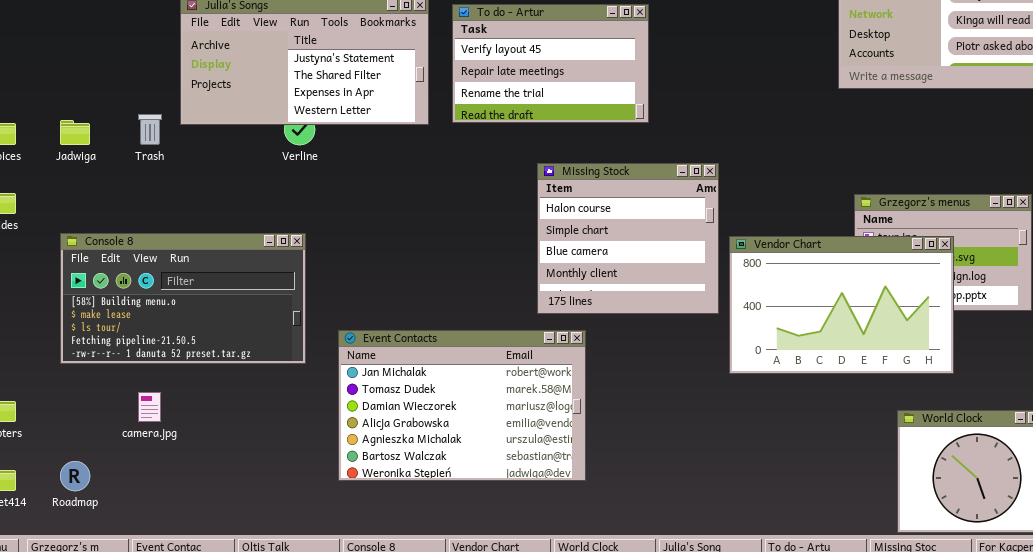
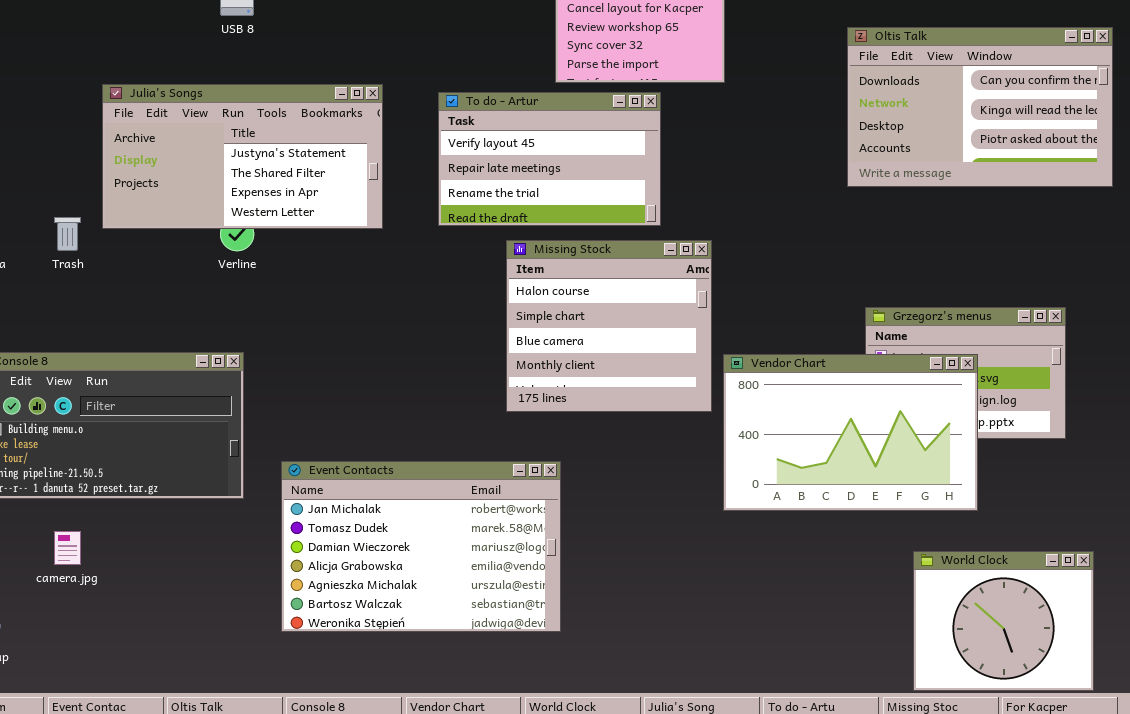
To do - Artur: [452,4,649,123] -> [438,92,661,226], moved
Missing Stock: [537,163,719,314] -> [506,240,712,412], moved

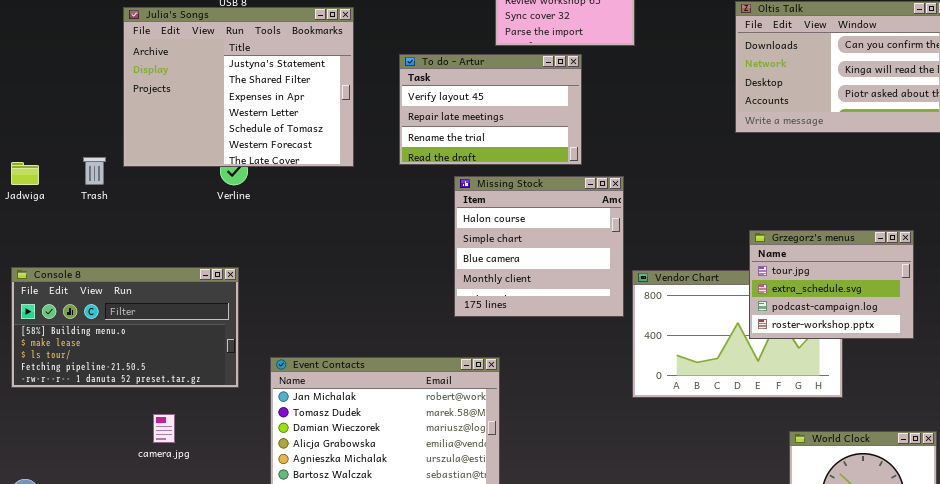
Julia's Songs: [102,84,383,229] -> [123,7,354,167], resized
Grzegorz's menus: [865,307,1066,439] -> [749,230,914,339], raised
camera.jpg: [54,531,81,565] -> [153,414,175,443], moved

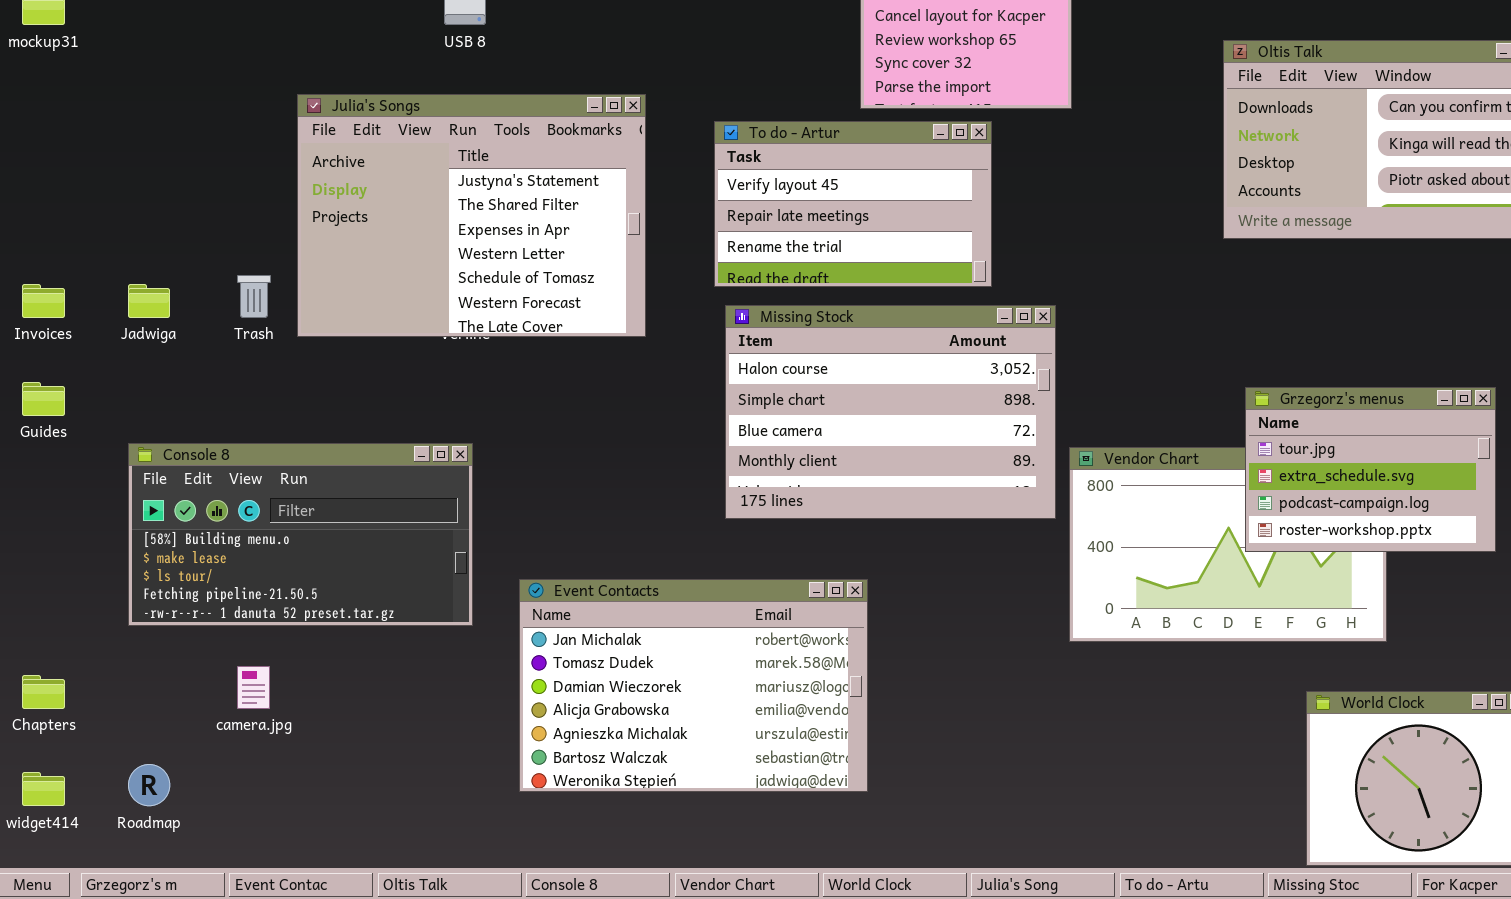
Julia's Songs: [123,7,354,167] -> [297,94,646,337], moved
Missing Stock: [454,176,624,317] -> [725,305,1056,519], resized
camera.jpg: [153,414,175,443] -> [237,666,270,709], moved

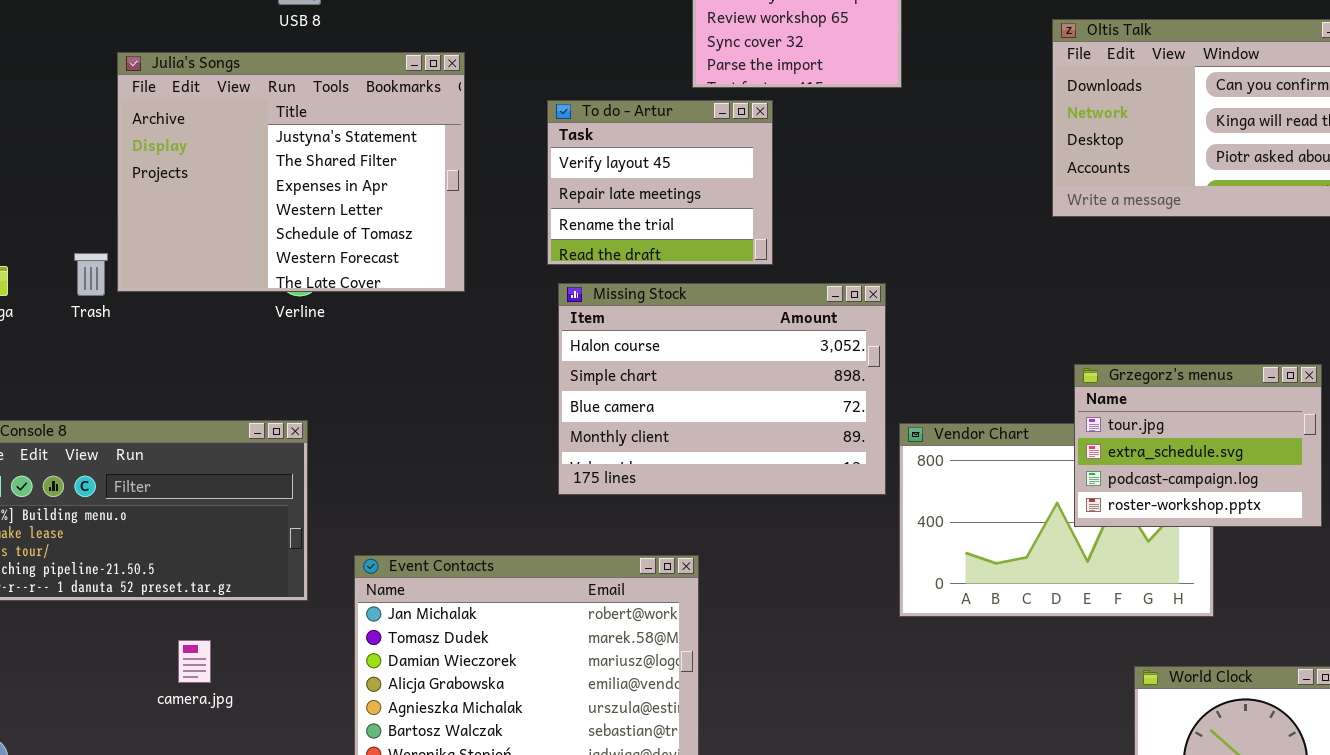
Julia's Songs: [297,94,646,337] -> [117,52,465,292], moved
To do - Artur: [714,121,992,287] -> [547,100,773,265], resized
camera.jpg: [237,666,270,709] -> [178,640,211,683], moved

